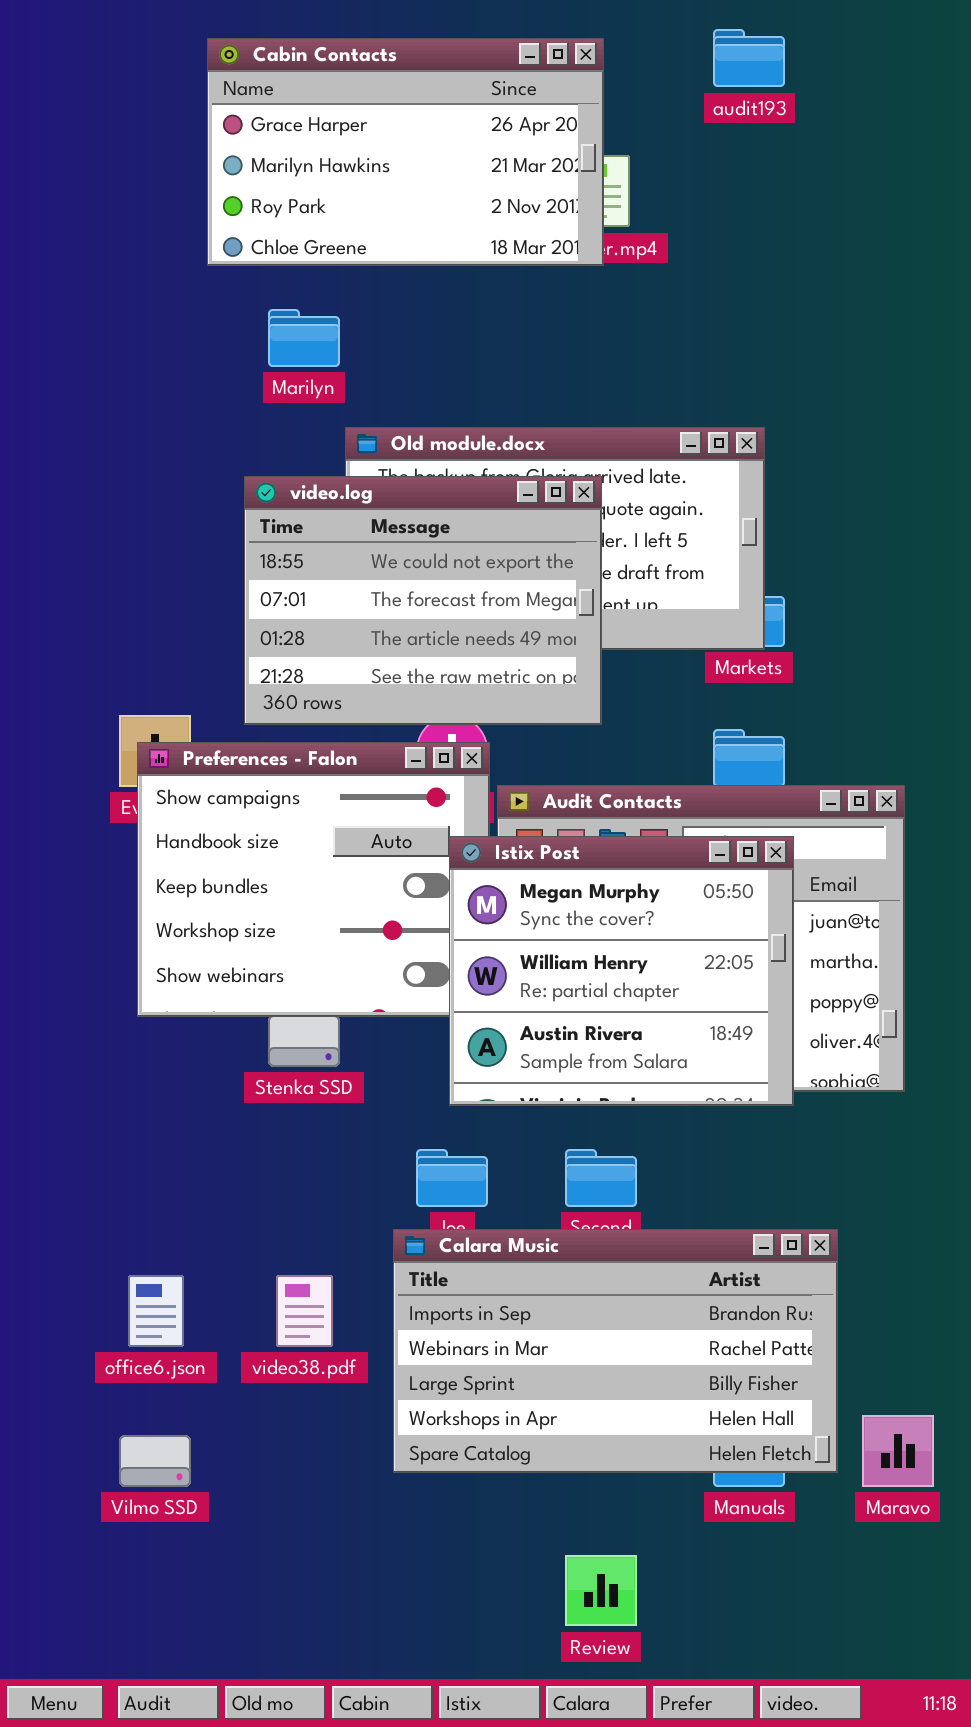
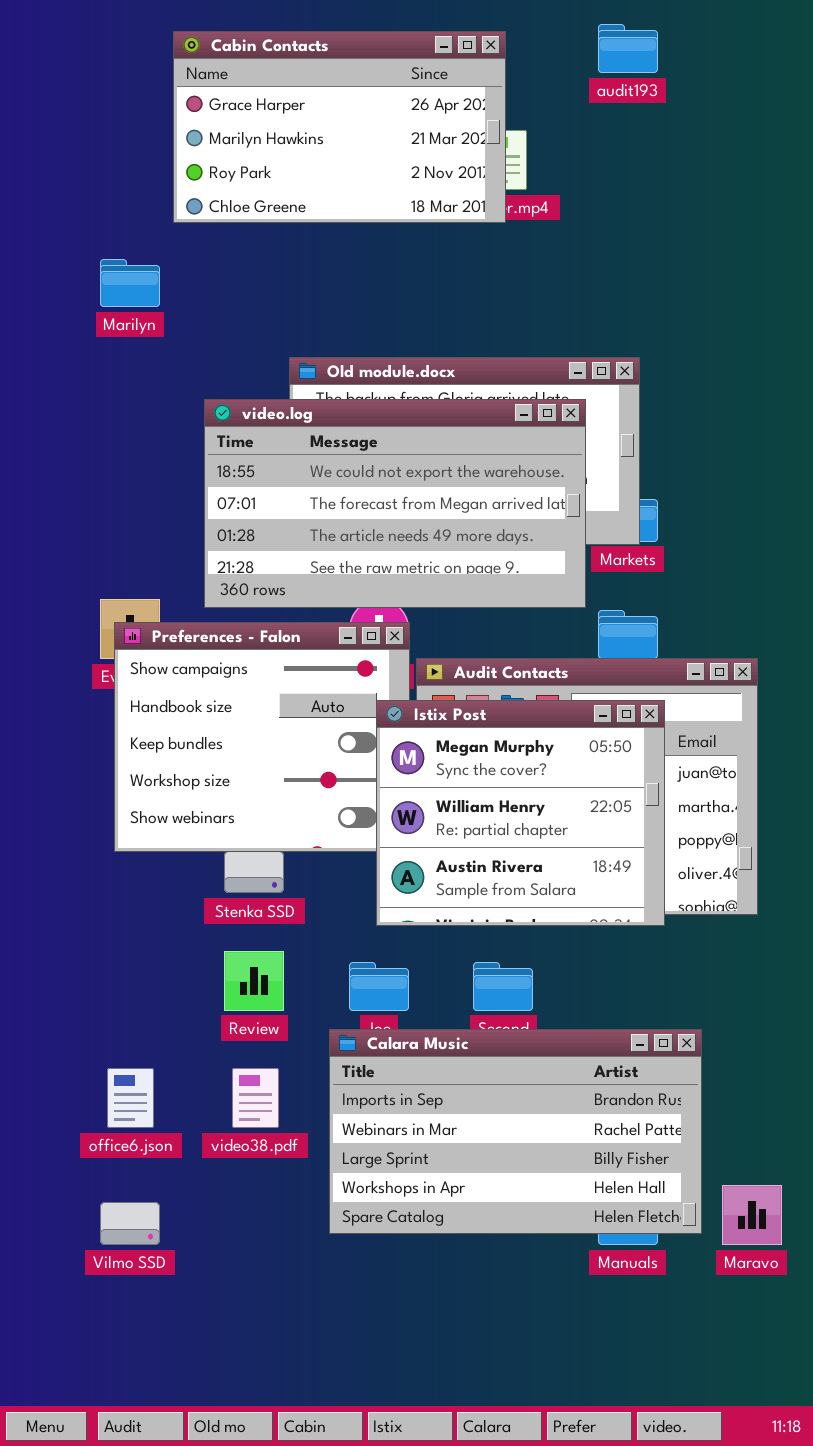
Marilyn: [268,309,340,367] -> [100,259,160,307], moved
video.log: [244,476,602,725] -> [204,399,586,608], resized
Review: [565,1555,637,1626] -> [224,951,284,1011], moved

